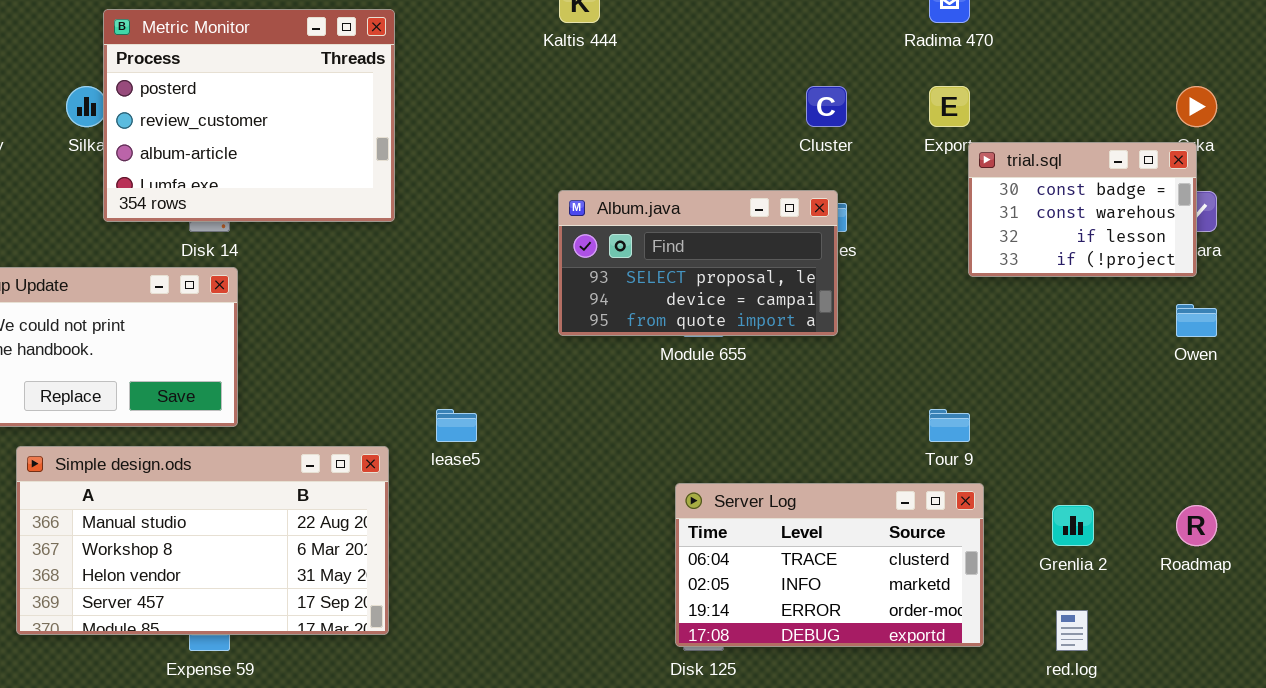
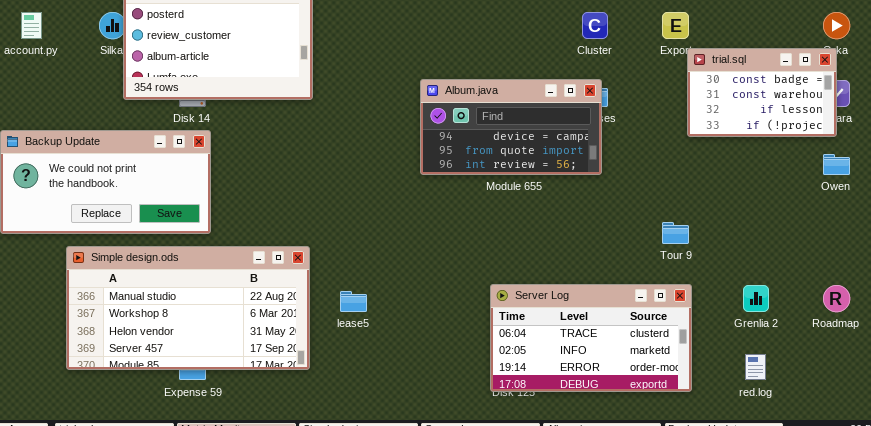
Album.java: [558,190,838,336] -> [420,79,602,175], scrolled down 1 row
lease5: [436,409,477,442] -> [340,291,367,312], moved
Server Log: [675,483,984,647] -> [490,284,692,392], moved

